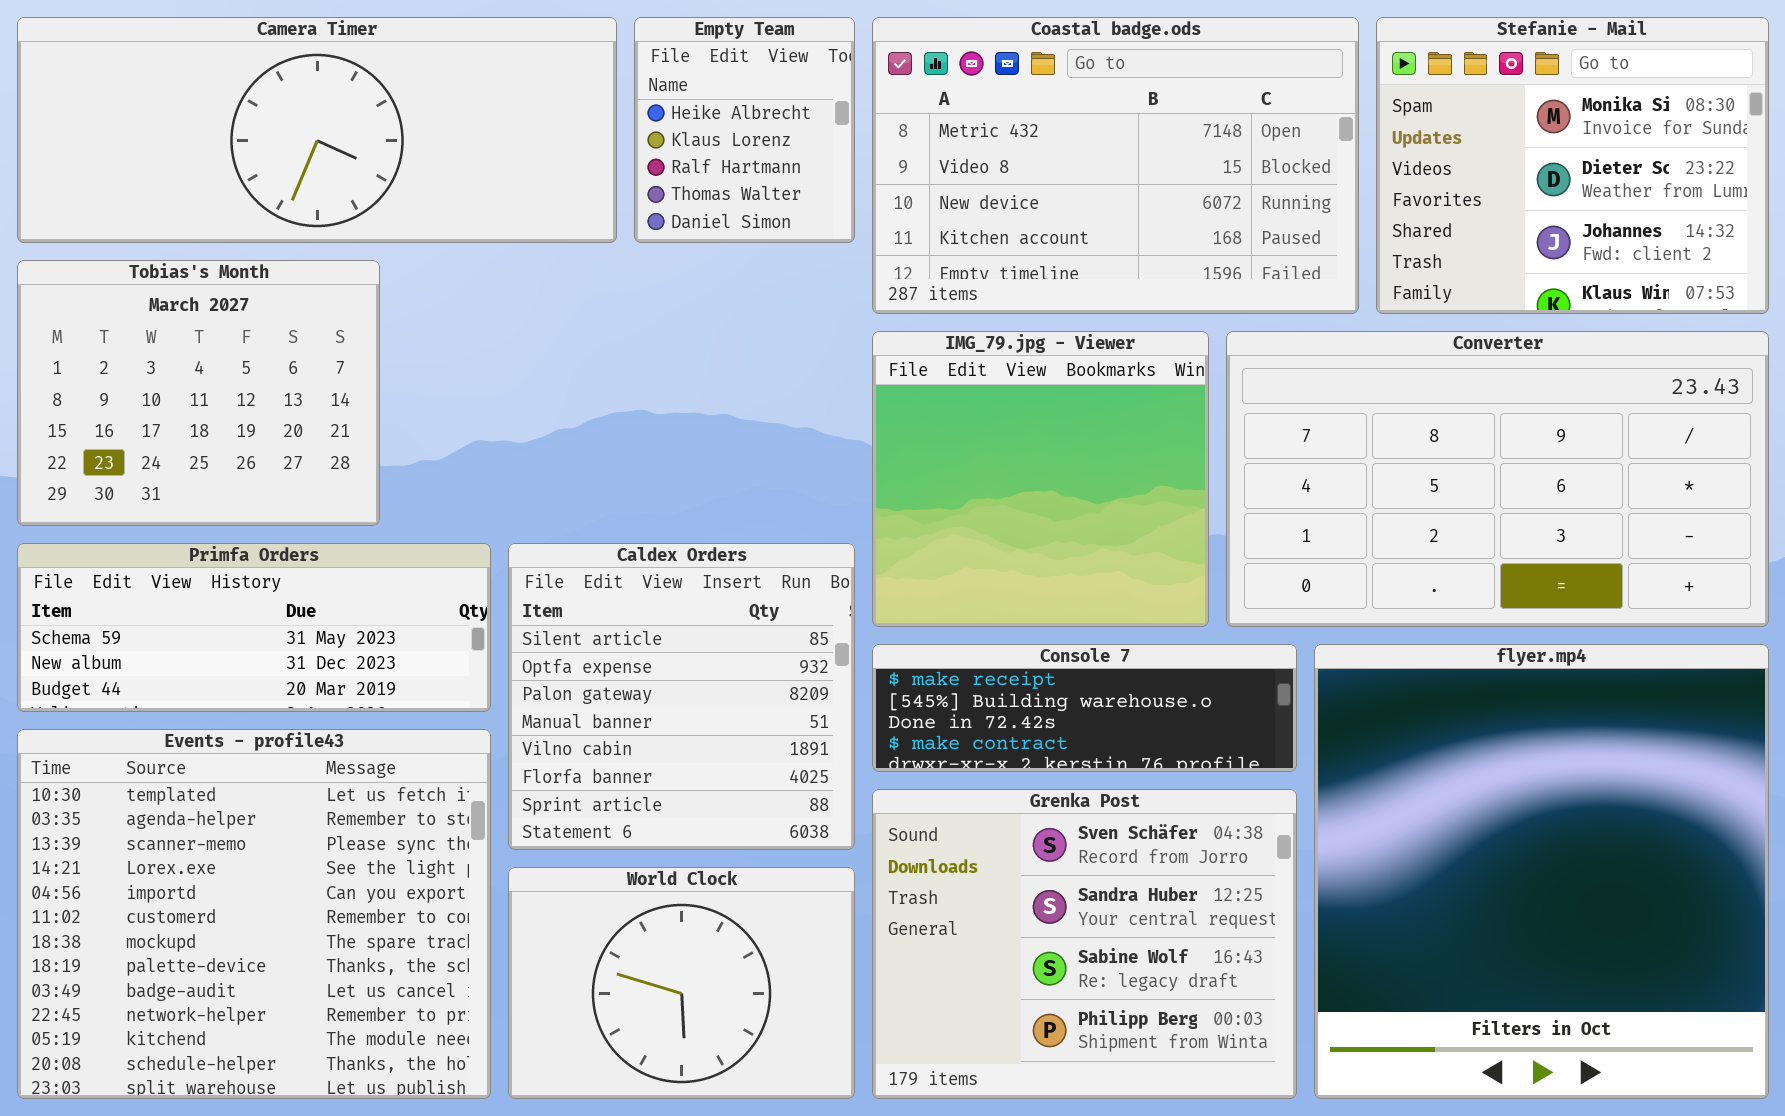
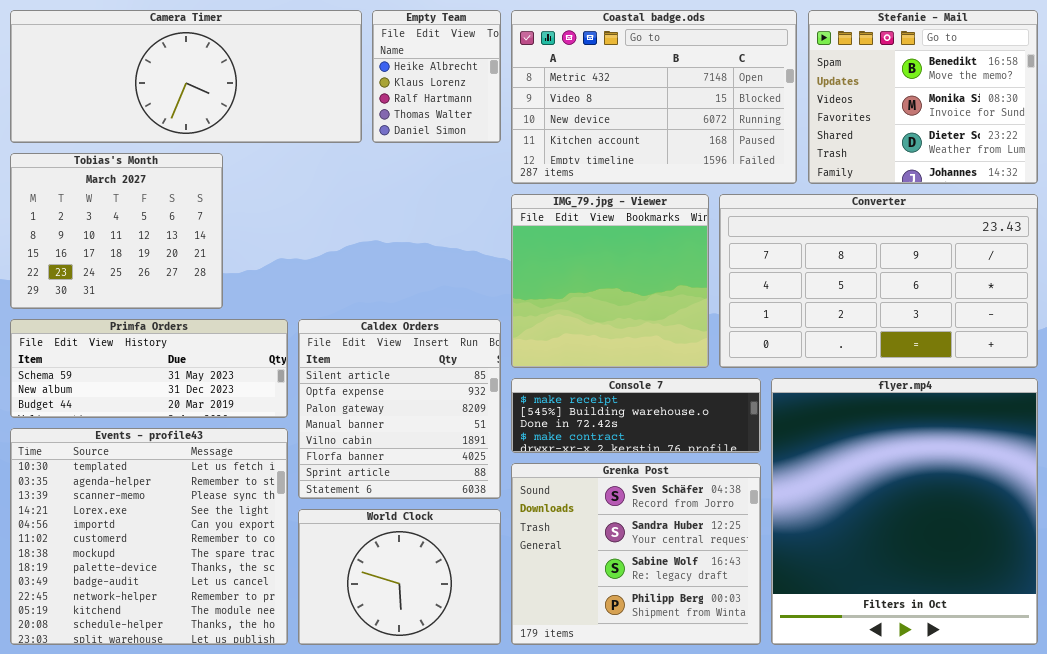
Stefanie - Mail: [1376,17,1769,314] -> [808,10,1038,184], scrolled up 1 row

